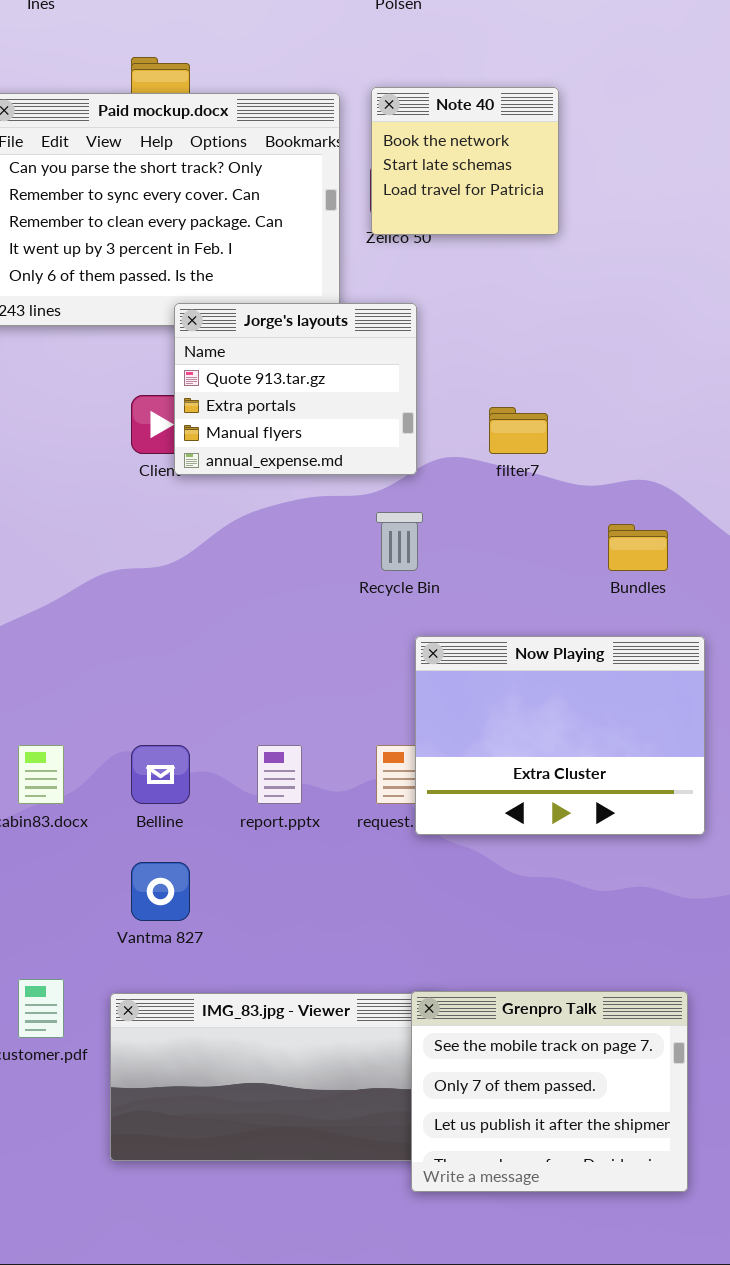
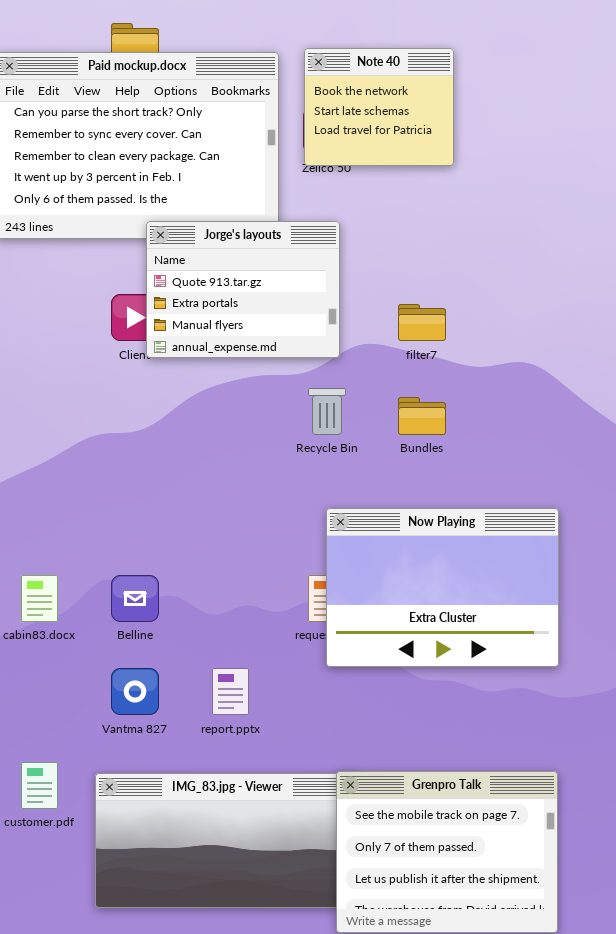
Bundles: [608,524,668,571] -> [398,397,446,435], moved
Now Playing: [415,636,705,835] -> [326,508,559,667], moved
report.pptx: [257,745,302,804] -> [212,668,249,715], moved

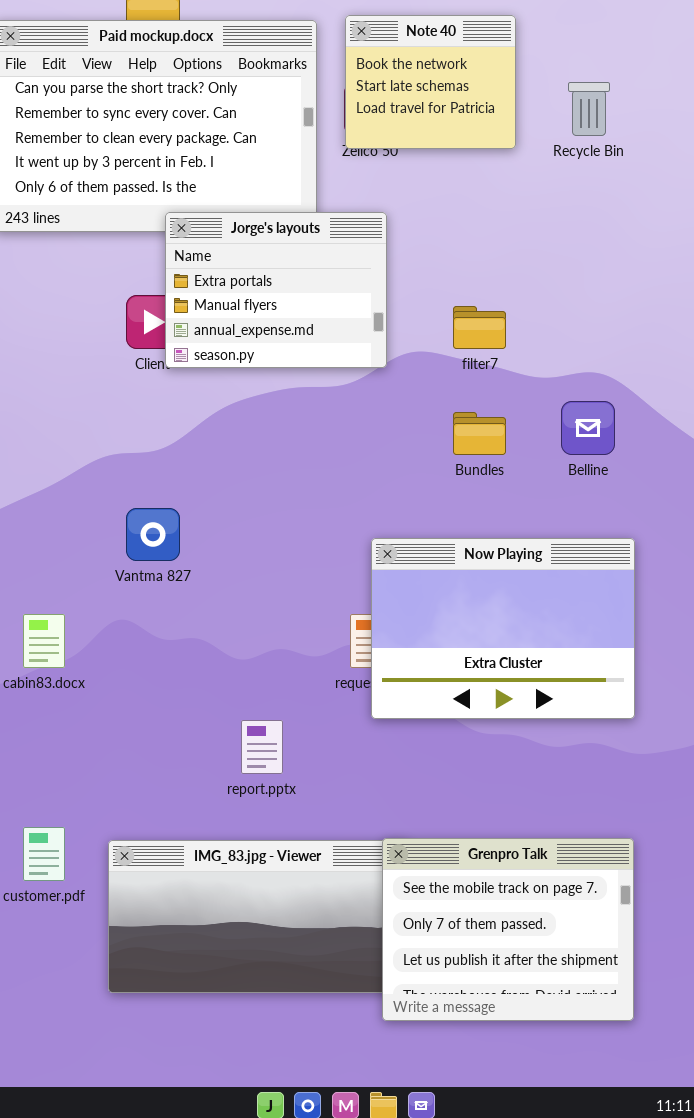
Jorge's layouts: [146,221,340,358] -> [165,212,387,368], scrolled down 1 row
Recycle Bin: [308,388,346,435] -> [568,82,610,136], moved
Belline: [111,575,159,622] -> [561,401,615,455], moved
Vantma 827: [111,668,159,715] -> [126,508,180,561], moved

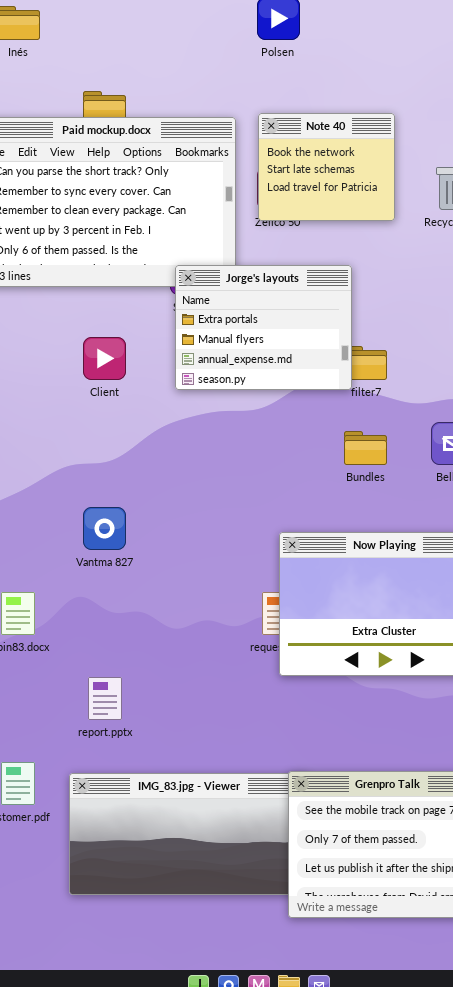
Jorge's layouts: [165,212,387,368] -> [175,265,352,390], moved
report.pptx: [241,720,283,774] -> [88,677,122,720], moved

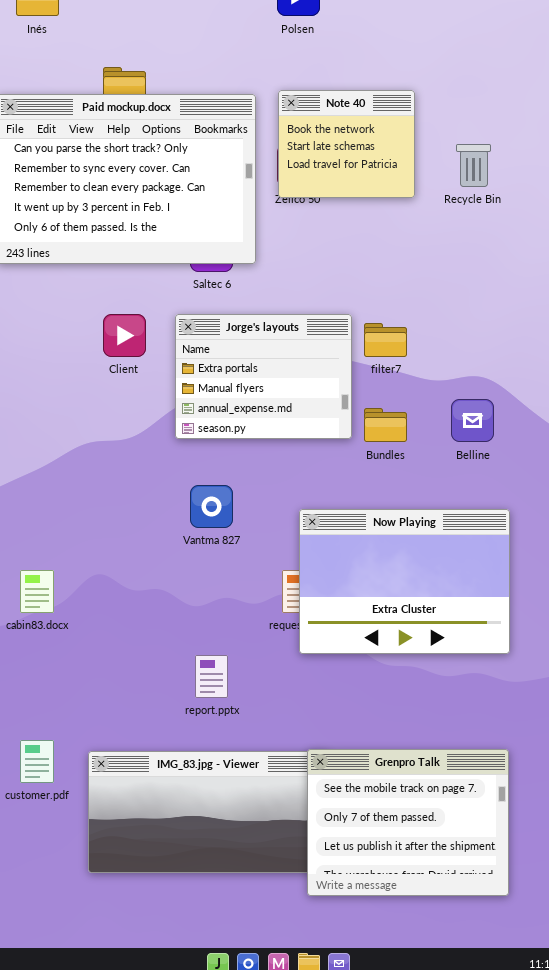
Jorge's layouts: [175,265,352,390] -> [175,314,352,439], moved
Vantma 827: [83,507,126,550] -> [190,485,233,528], moved
report.pptx: [88,677,122,720] -> [195,655,228,698], moved

